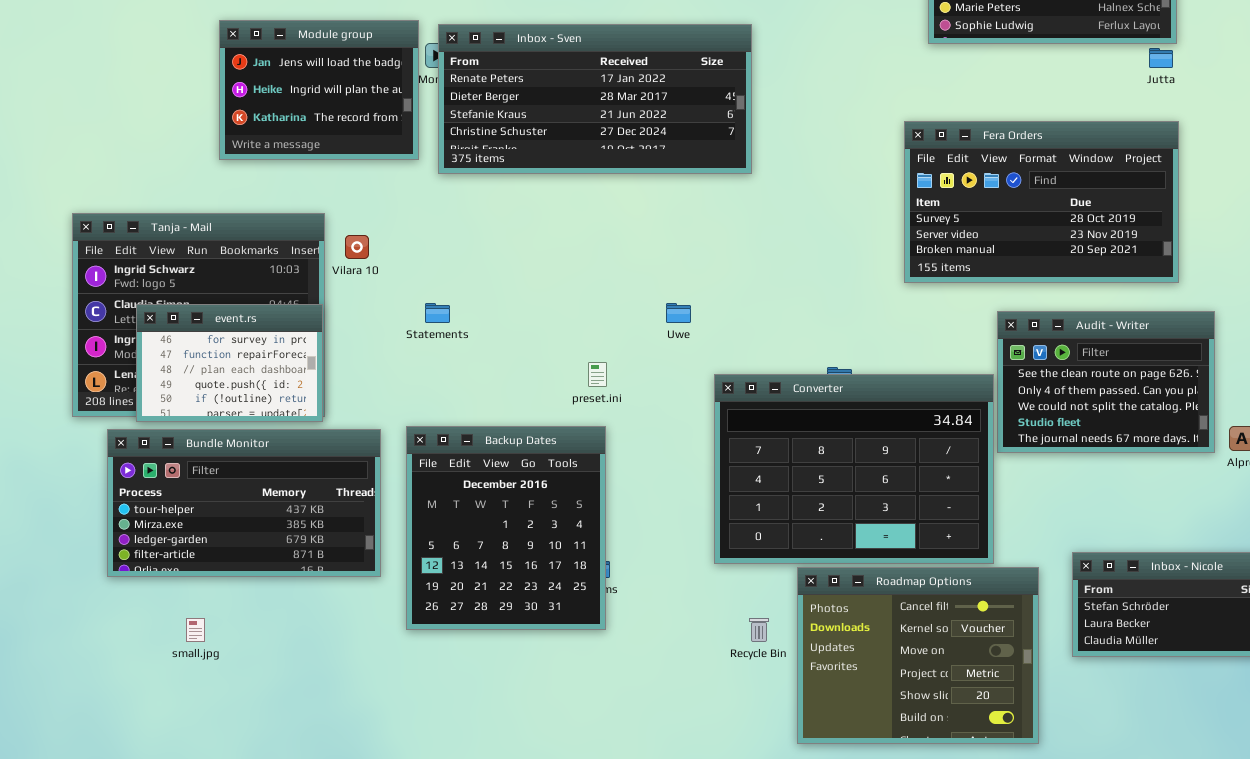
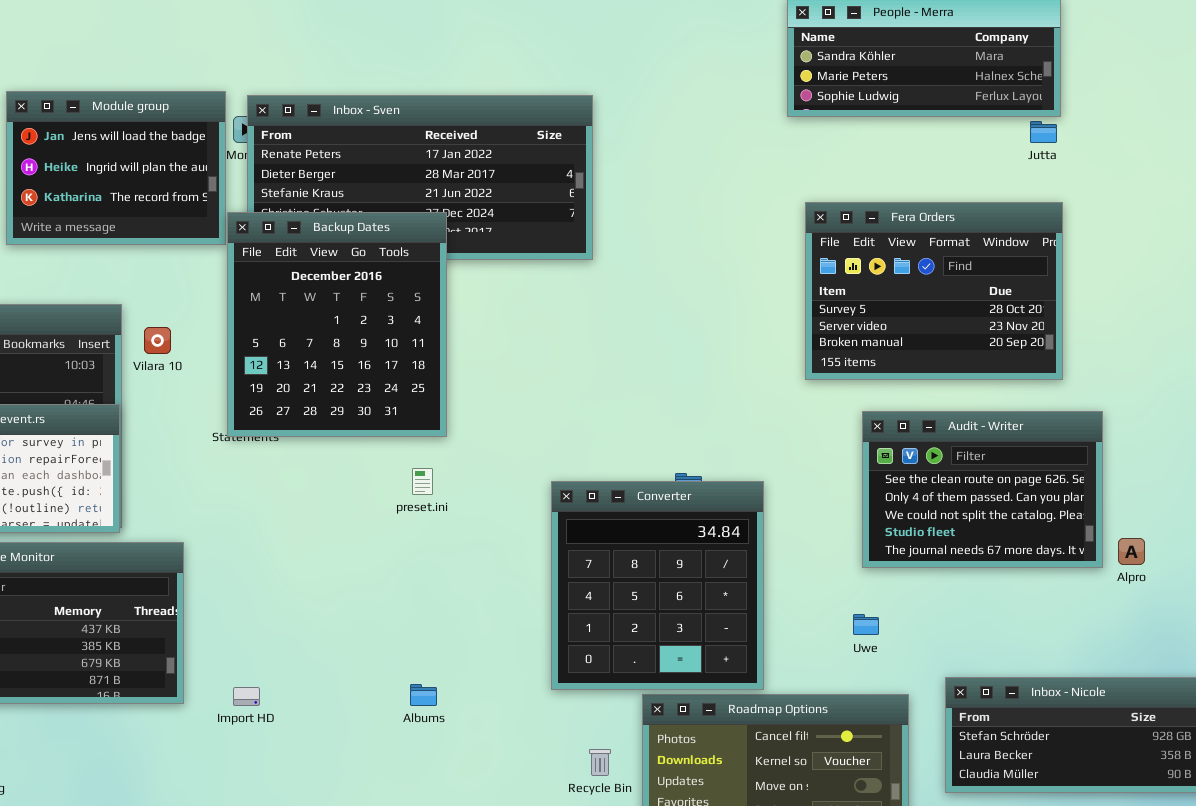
Fera Orders: [904,121,1179,283] -> [805,202,1063,380], resized
Uwe: [666,303,691,323] -> [853,614,879,635], moved
Converter: [714,374,994,564] -> [551,481,764,690], resized
Backup Dates: [406,426,606,630] -> [227,212,447,437], moved

